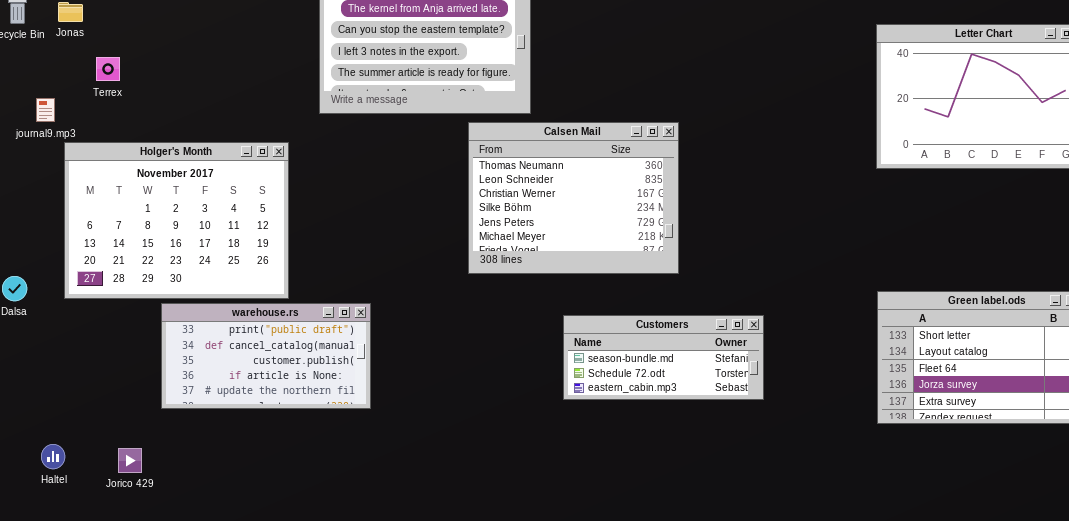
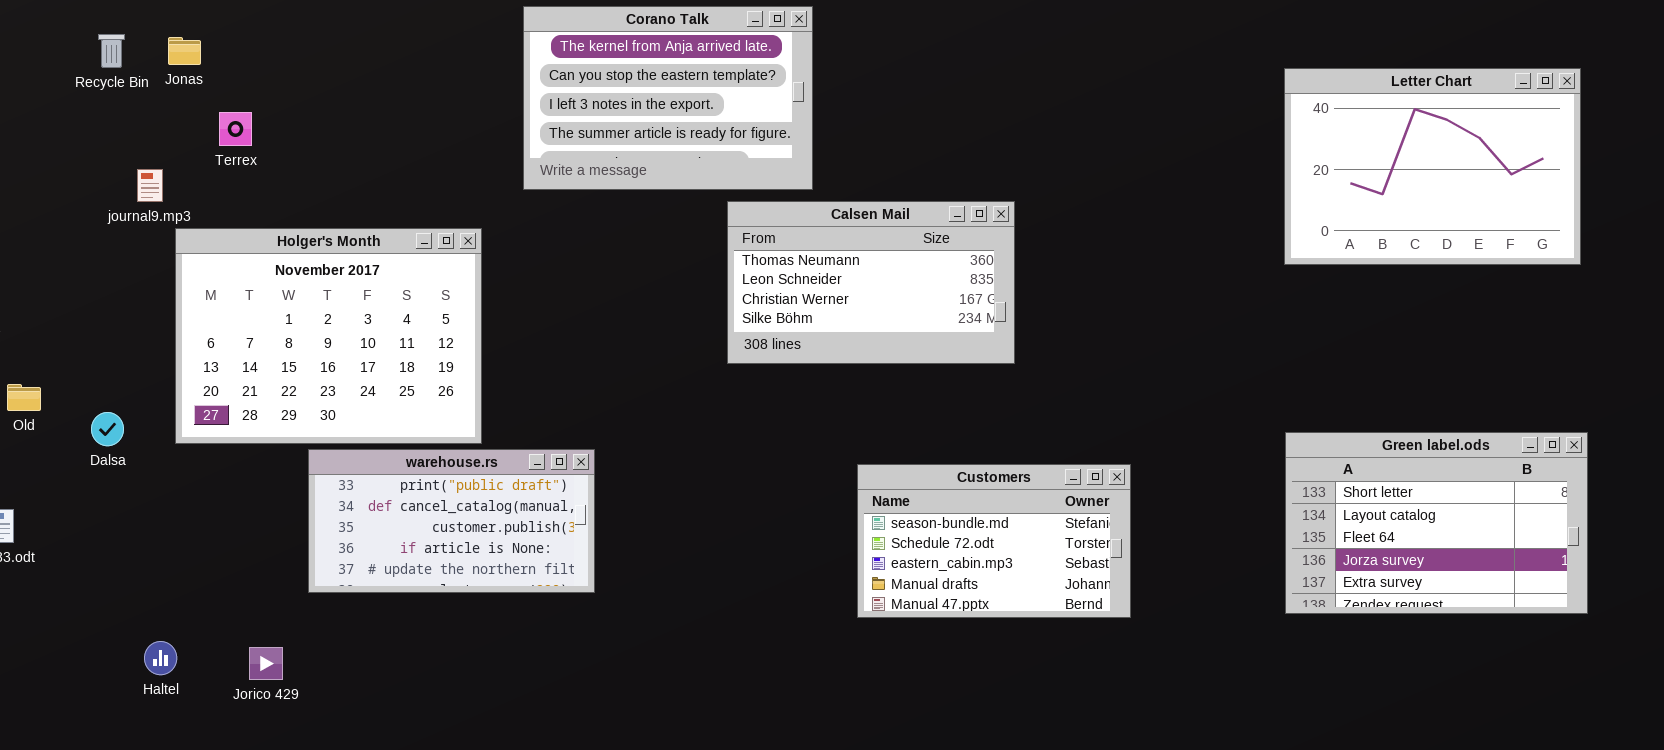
Calsen Mail: [468,122,679,274] -> [727,201,1015,364], resized
Customers: [563,315,764,400] -> [857,464,1131,618], resized

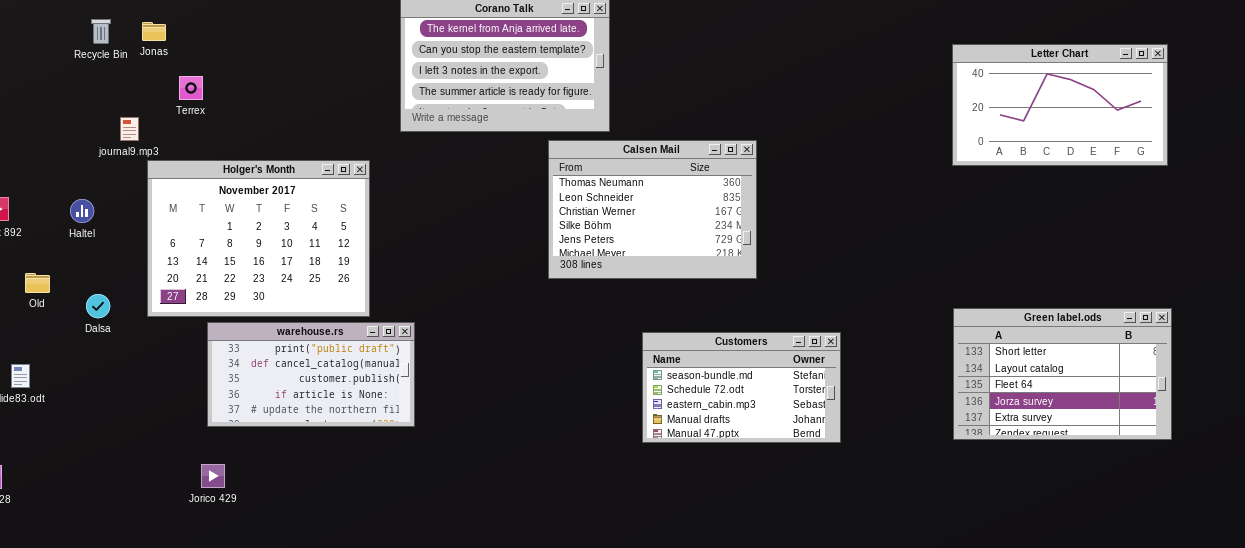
Letter Chart: [1284,68,1581,265] -> [952,44,1168,166], resized
Calsen Mail: [727,201,1015,364] -> [548,140,757,279], resized
warehouse.rs: [308,449,595,593] -> [207,322,415,427], moved
Haltel: [144,641,177,675] -> [70,199,94,223], moved

